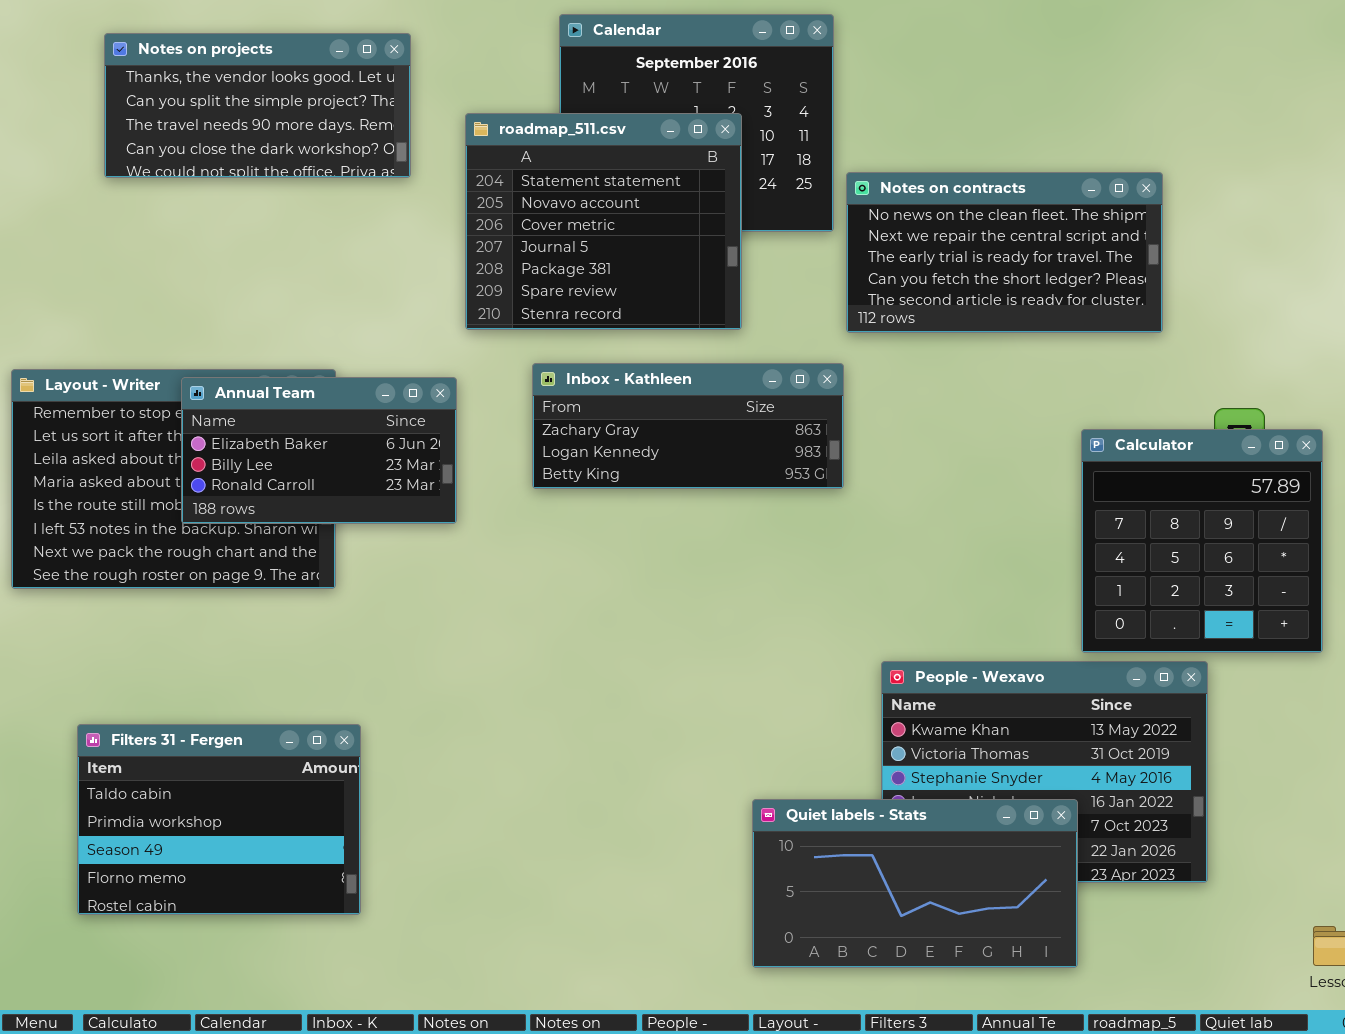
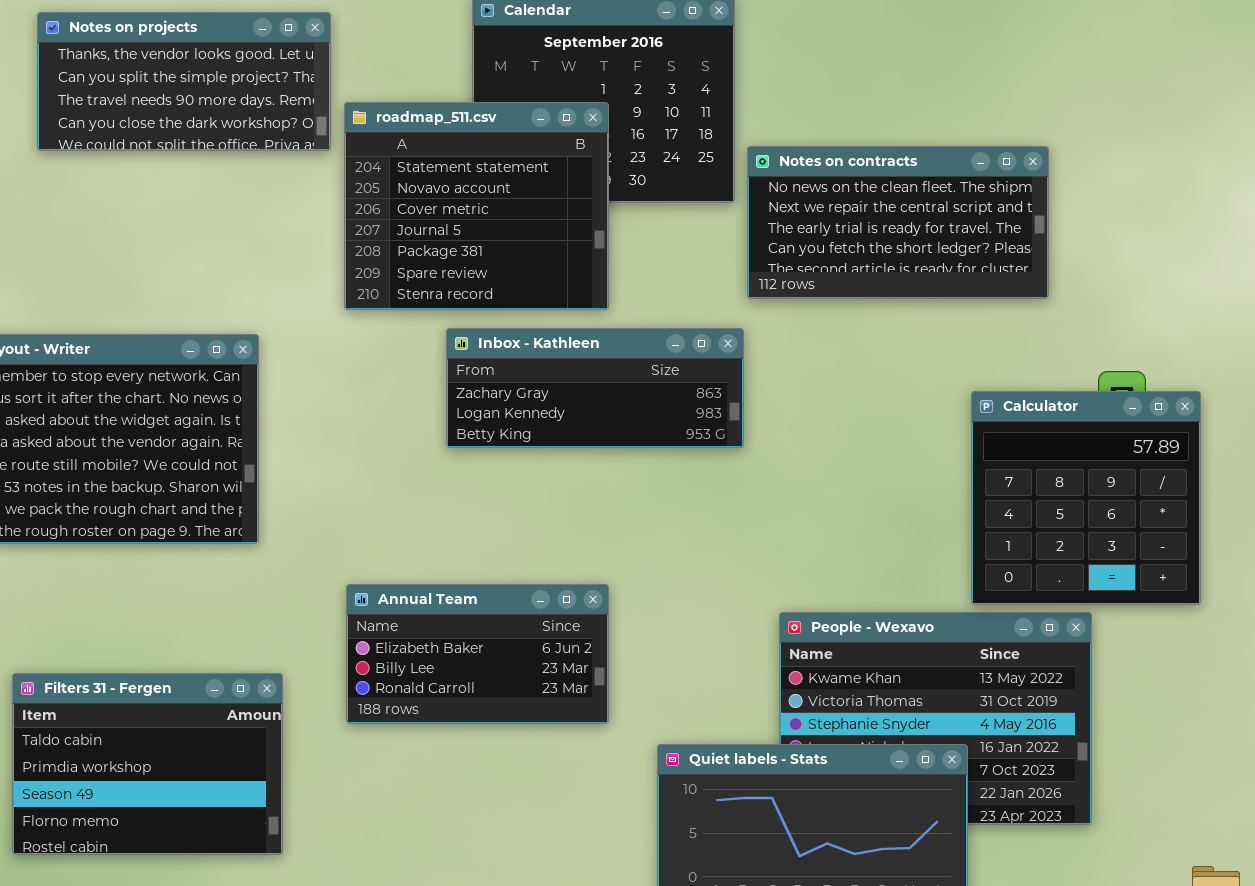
roadmap_511.csv: [465,113,742,330] -> [344,102,609,310], moved
Annual Team: [181,377,457,524] -> [346,584,609,724], moved

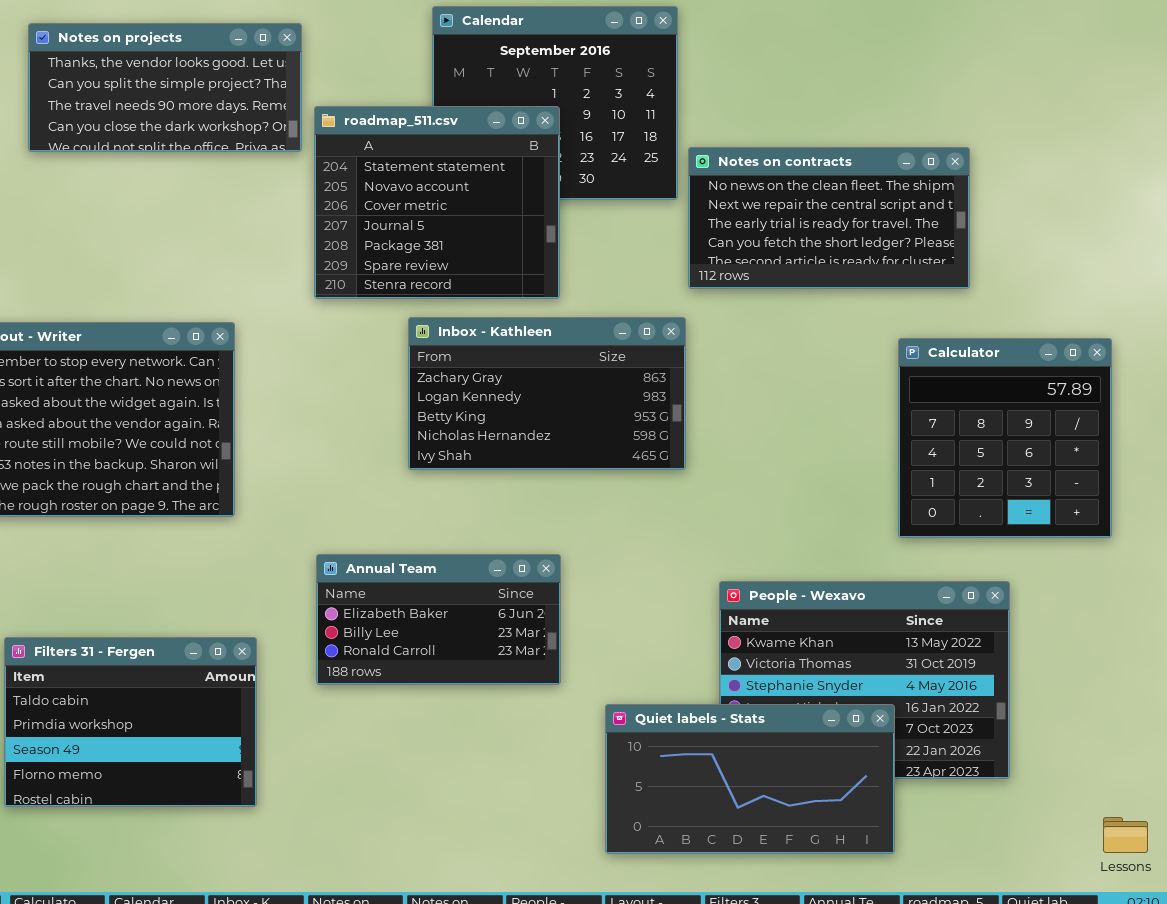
Inbox - Kathleen: [446,328,744,448] -> [408,317,686,470], resized
Calculator: [971,391,1201,605] -> [898,338,1112,538], moved

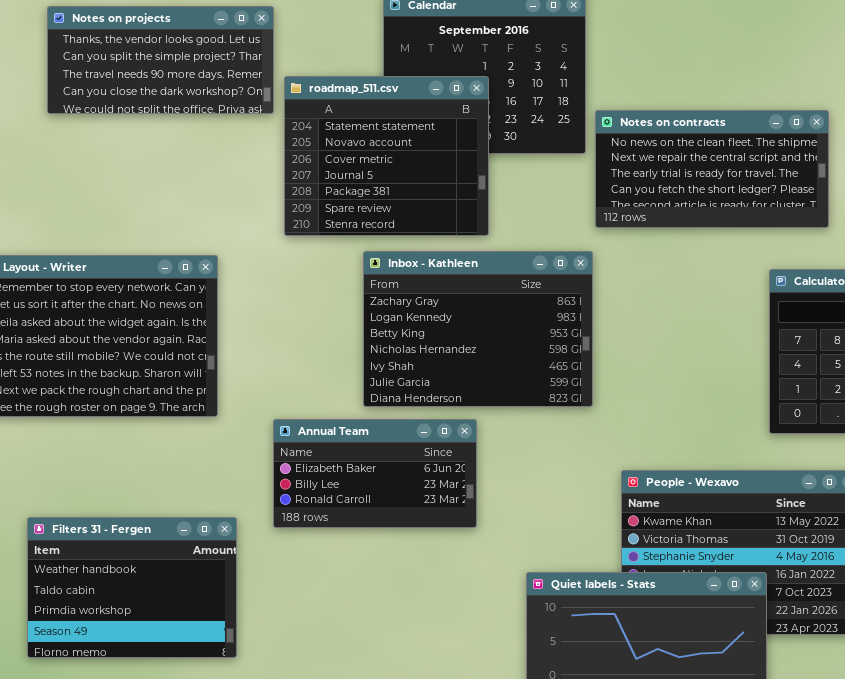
Inbox - Kathleen: [408,317,686,470] -> [363,251,593,407], resized
Annual Team: [316,554,561,685] -> [273,419,477,528], moved
Filters 31 - Fergen: [4,637,257,807] -> [27,517,237,658], scrolled up 1 row

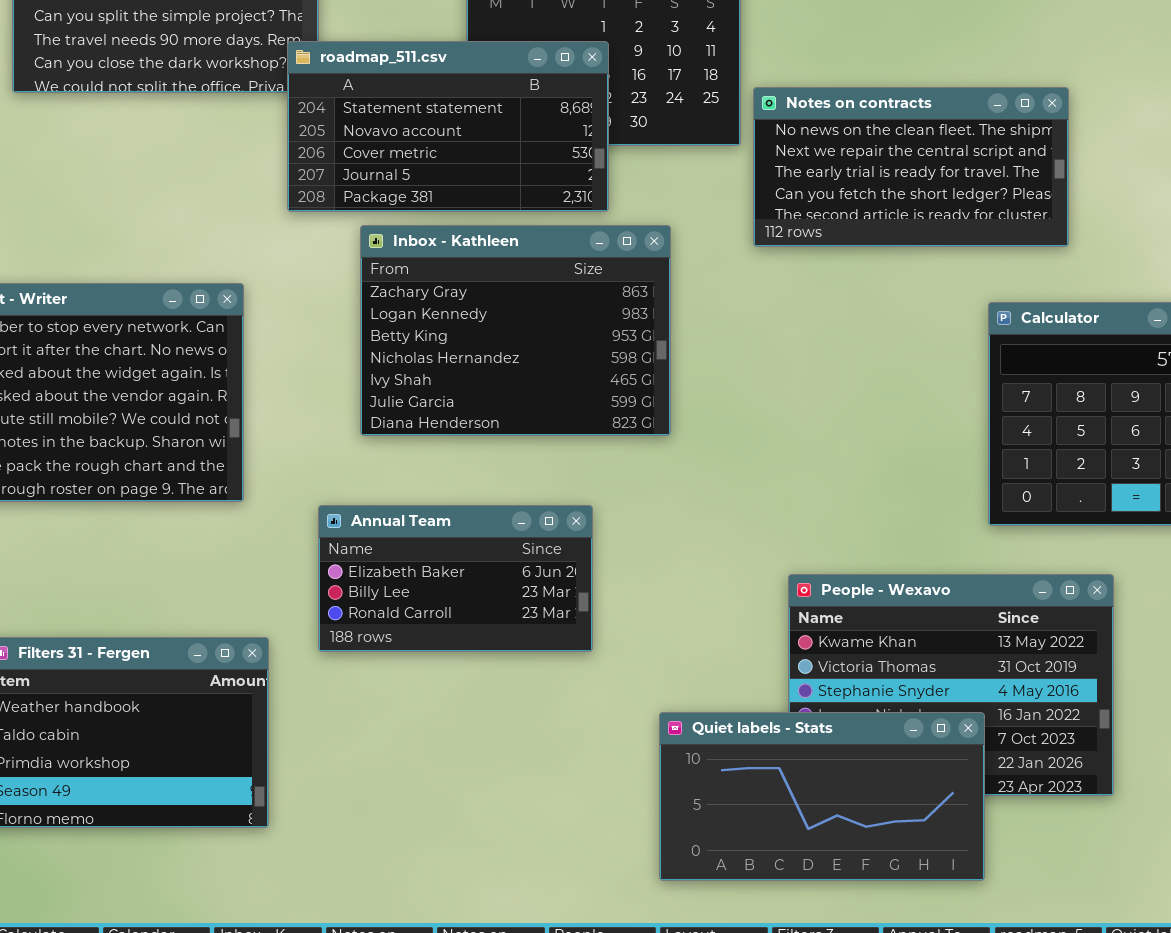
roadmap_511.csv: [284,76,489,236] -> [287,41,609,212], resized
Inbox - Kathleen: [363,251,593,407] -> [360,225,671,436], moved

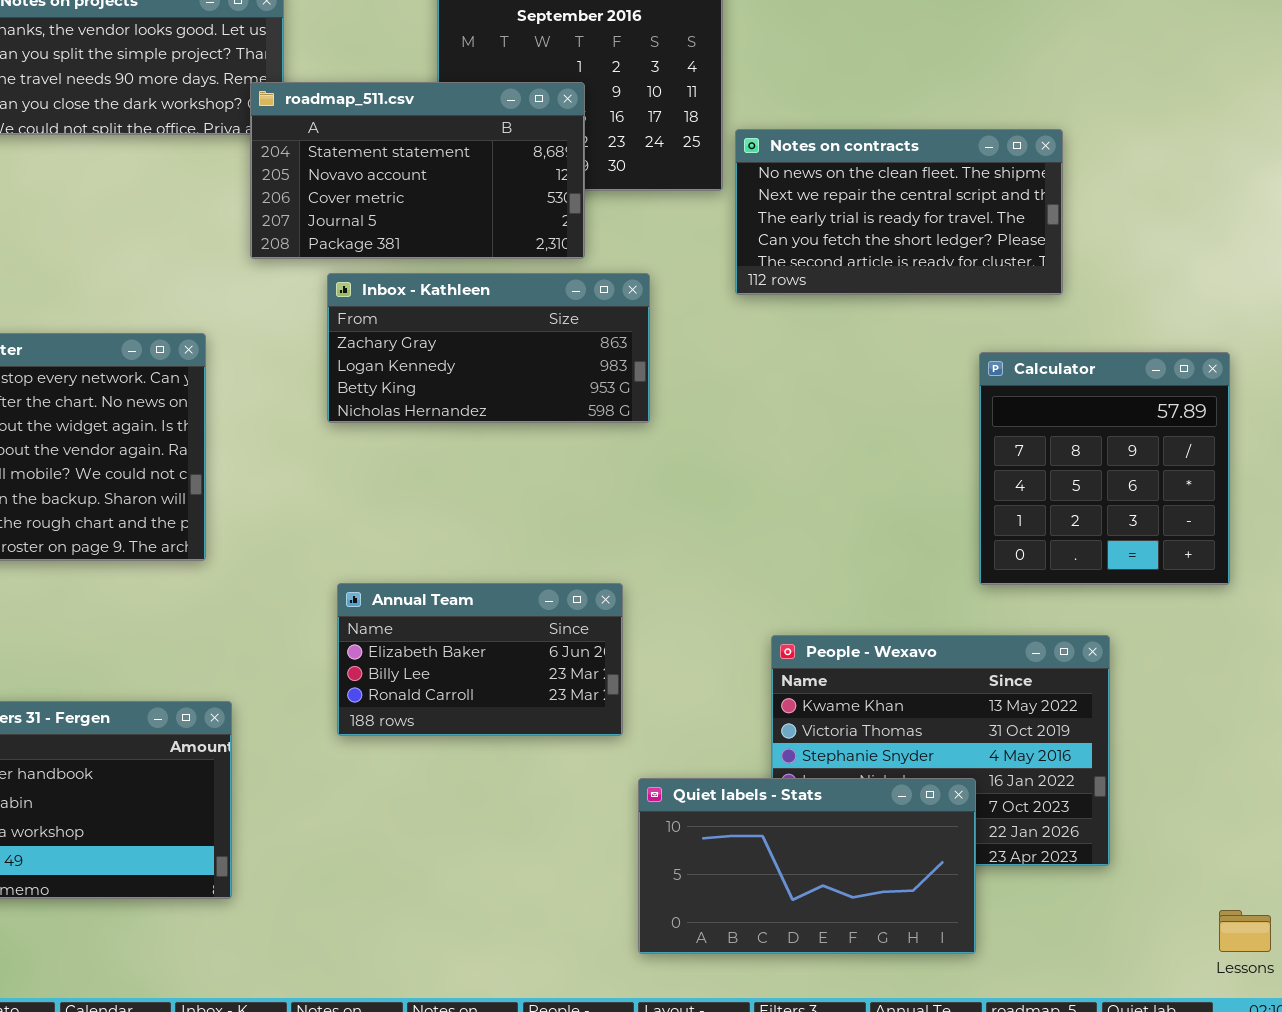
Inbox - Kathleen: [360,225,671,436] -> [327,273,650,423], resized
Annual Team: [318,505,593,652] -> [337,583,623,736], moved

